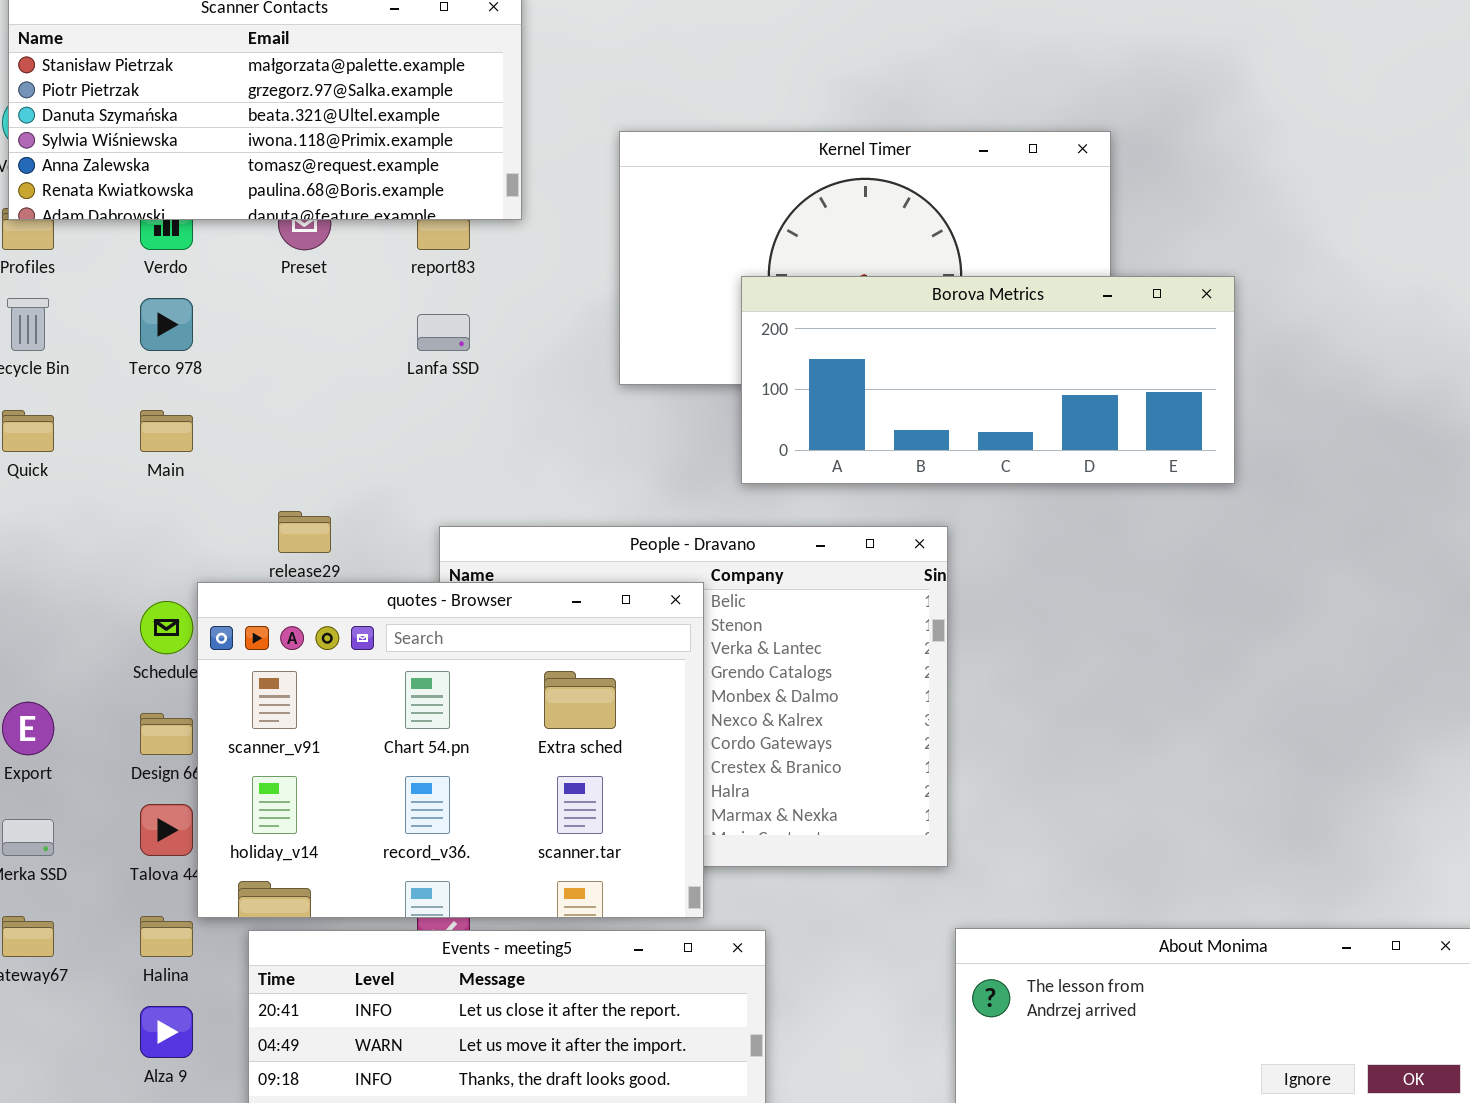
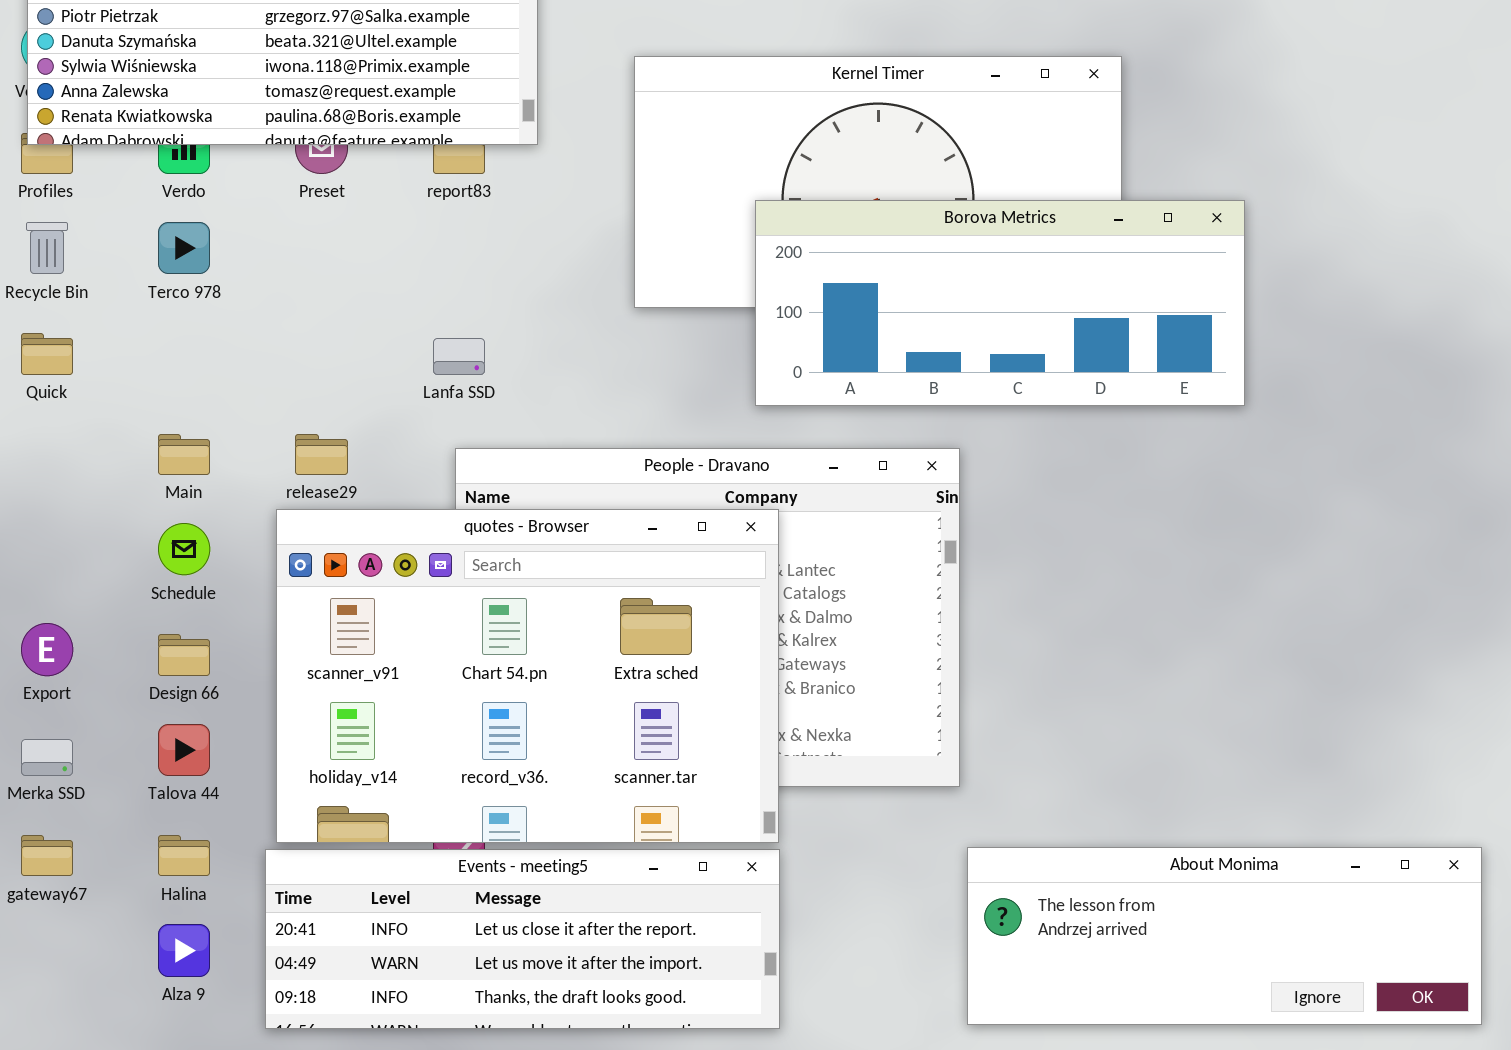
Lanfa SSD: [417,314,470,351] -> [433,338,485,375], moved
Main: [140,410,193,452] -> [158,434,210,475], moved
quotes - Browser: [197,582,704,918] -> [276,509,779,843], moved

